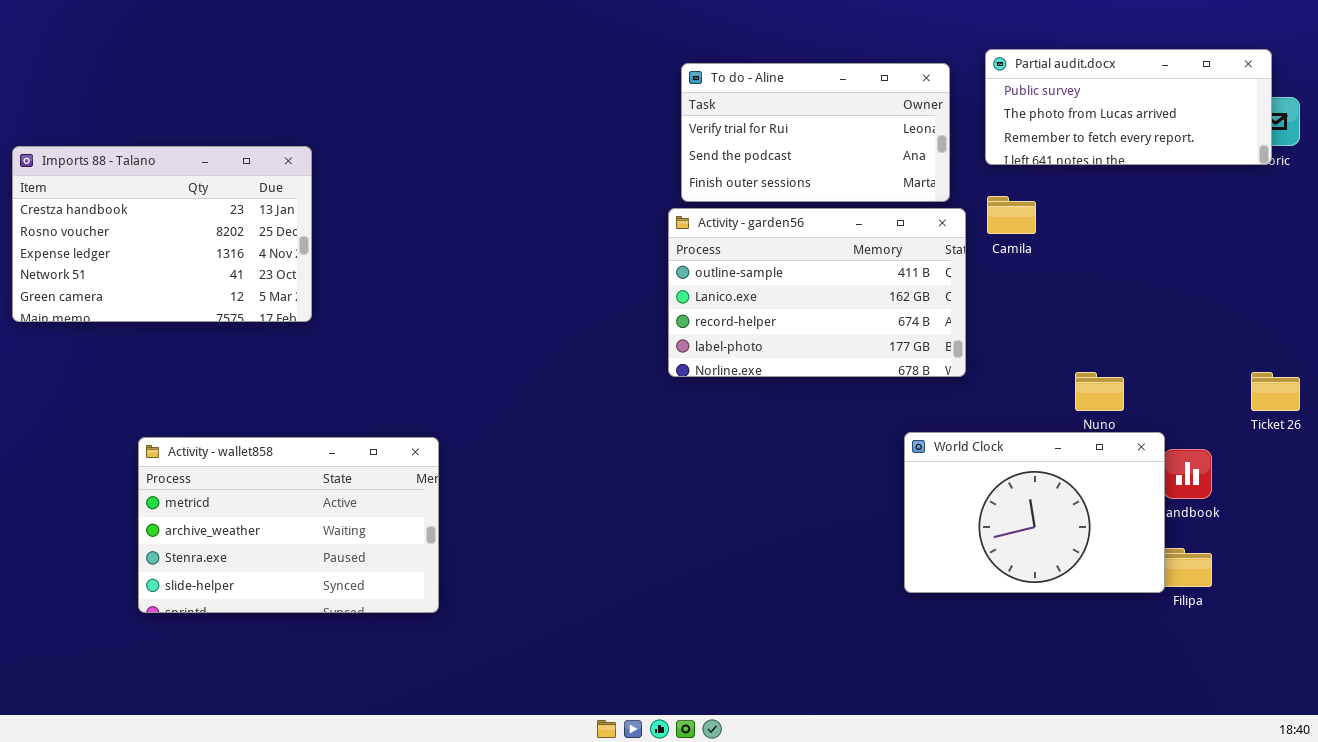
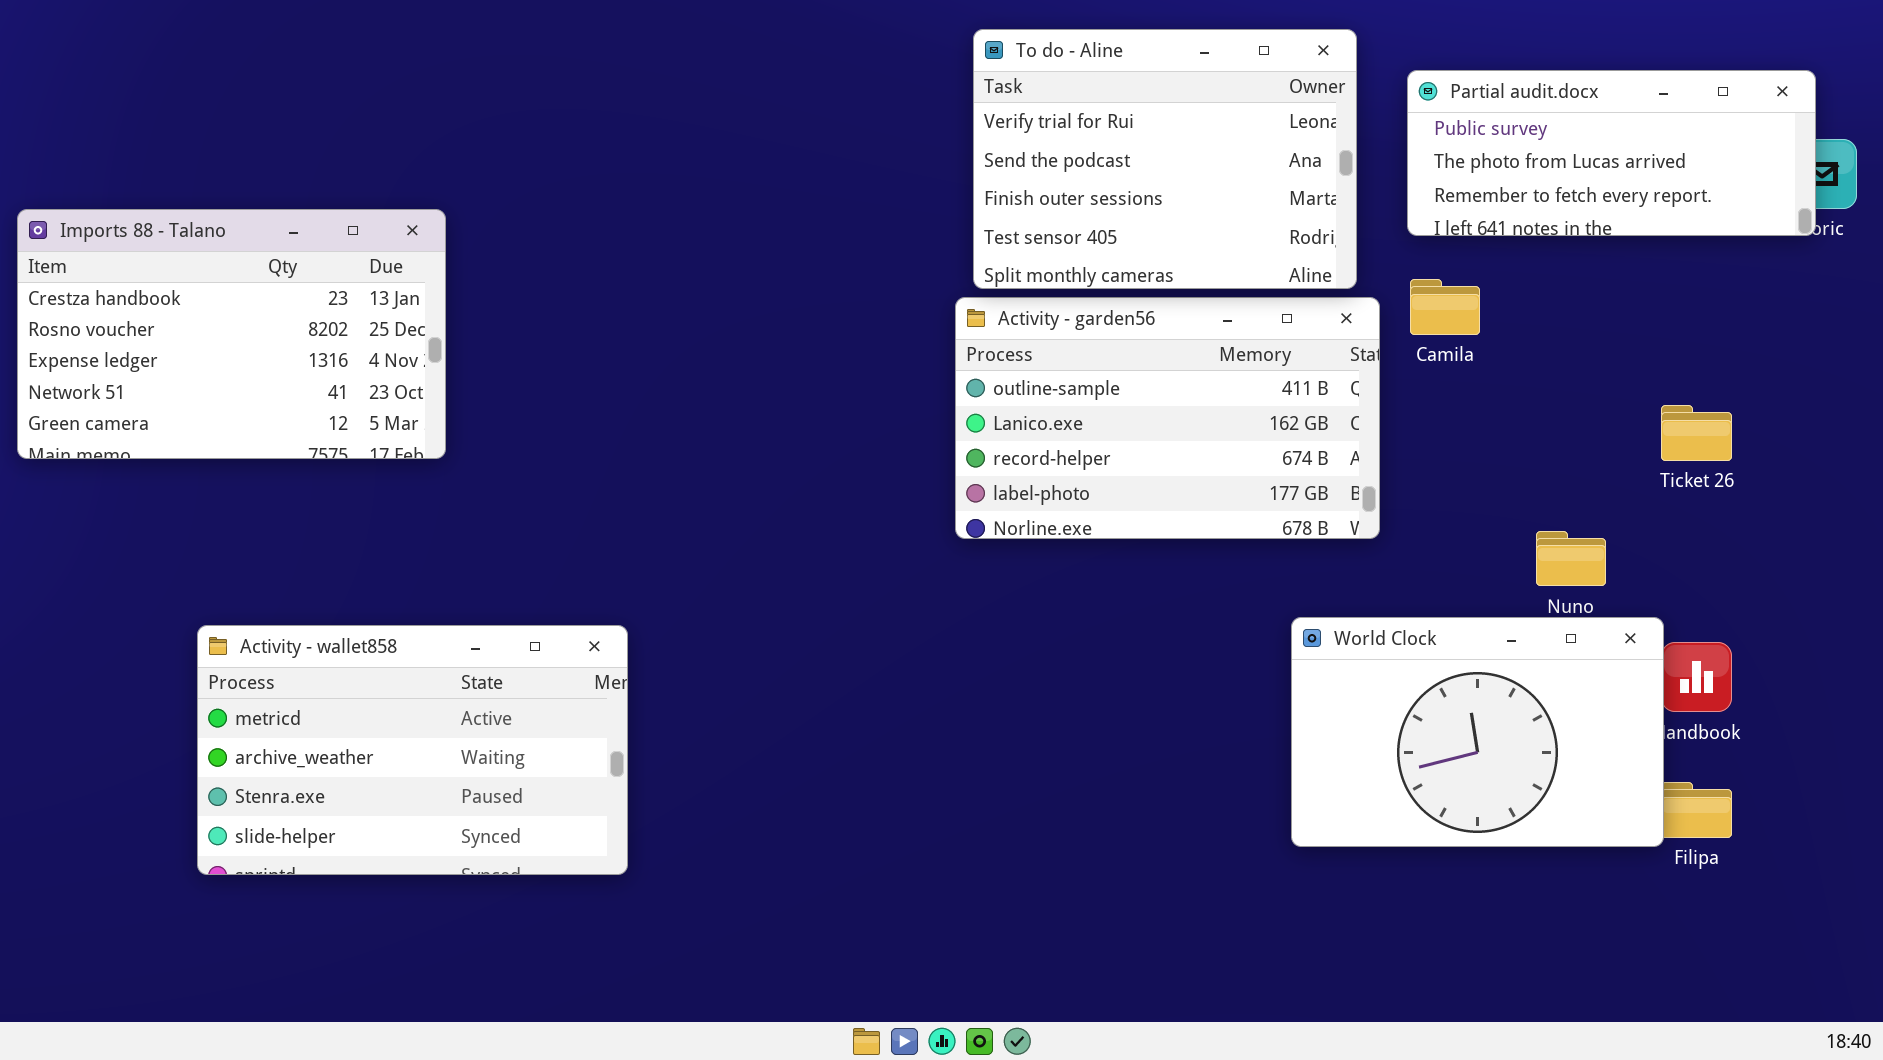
To do - Aline: [681,63,950,202] -> [973,29,1357,289], resized
Ticket 26: [1251,372,1300,411] -> [1661,405,1732,461], moved

